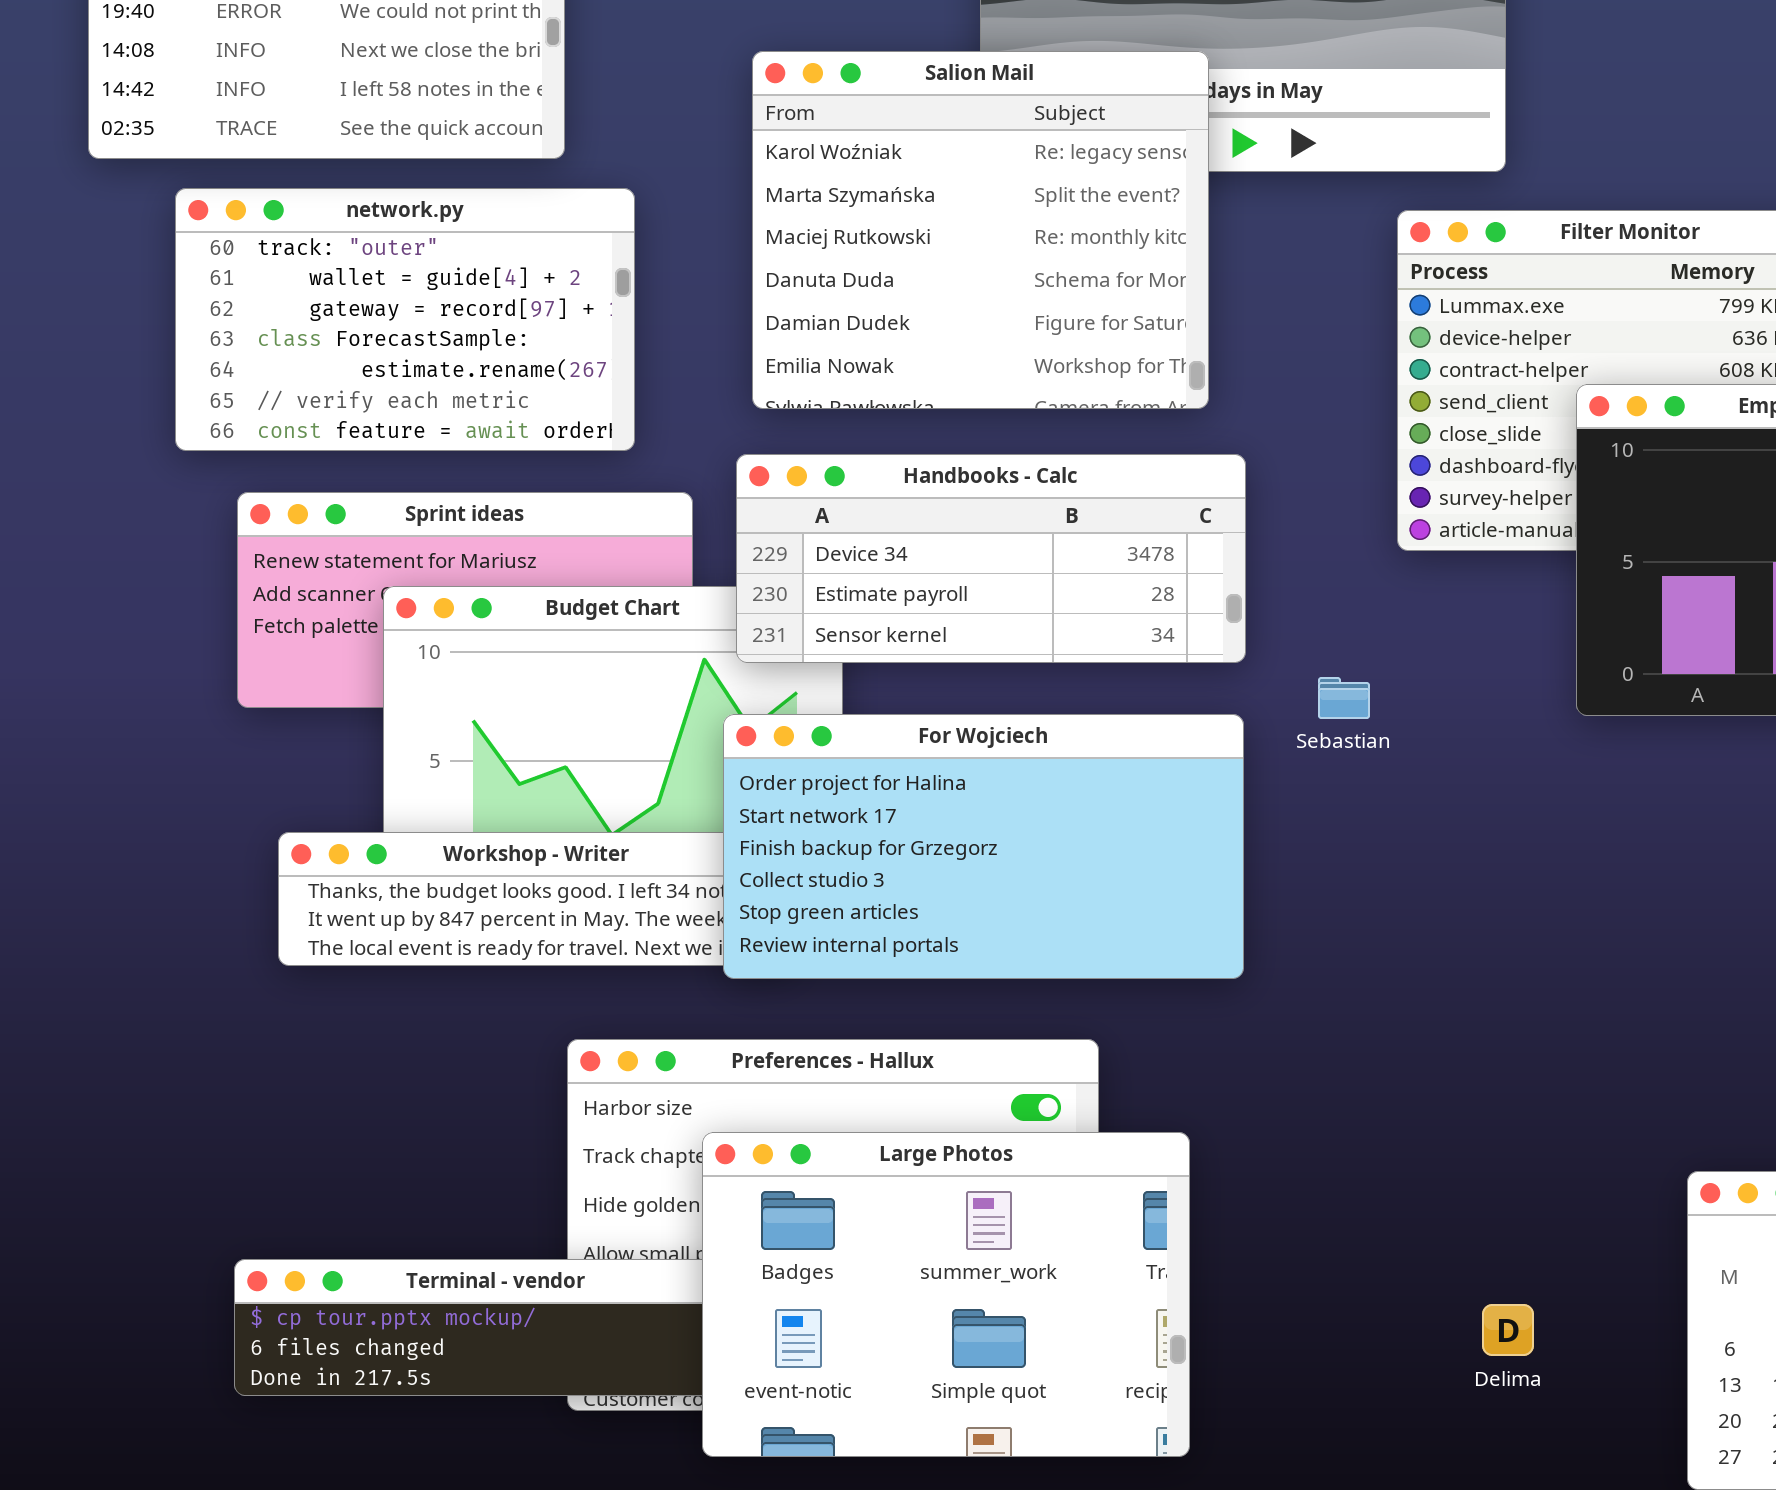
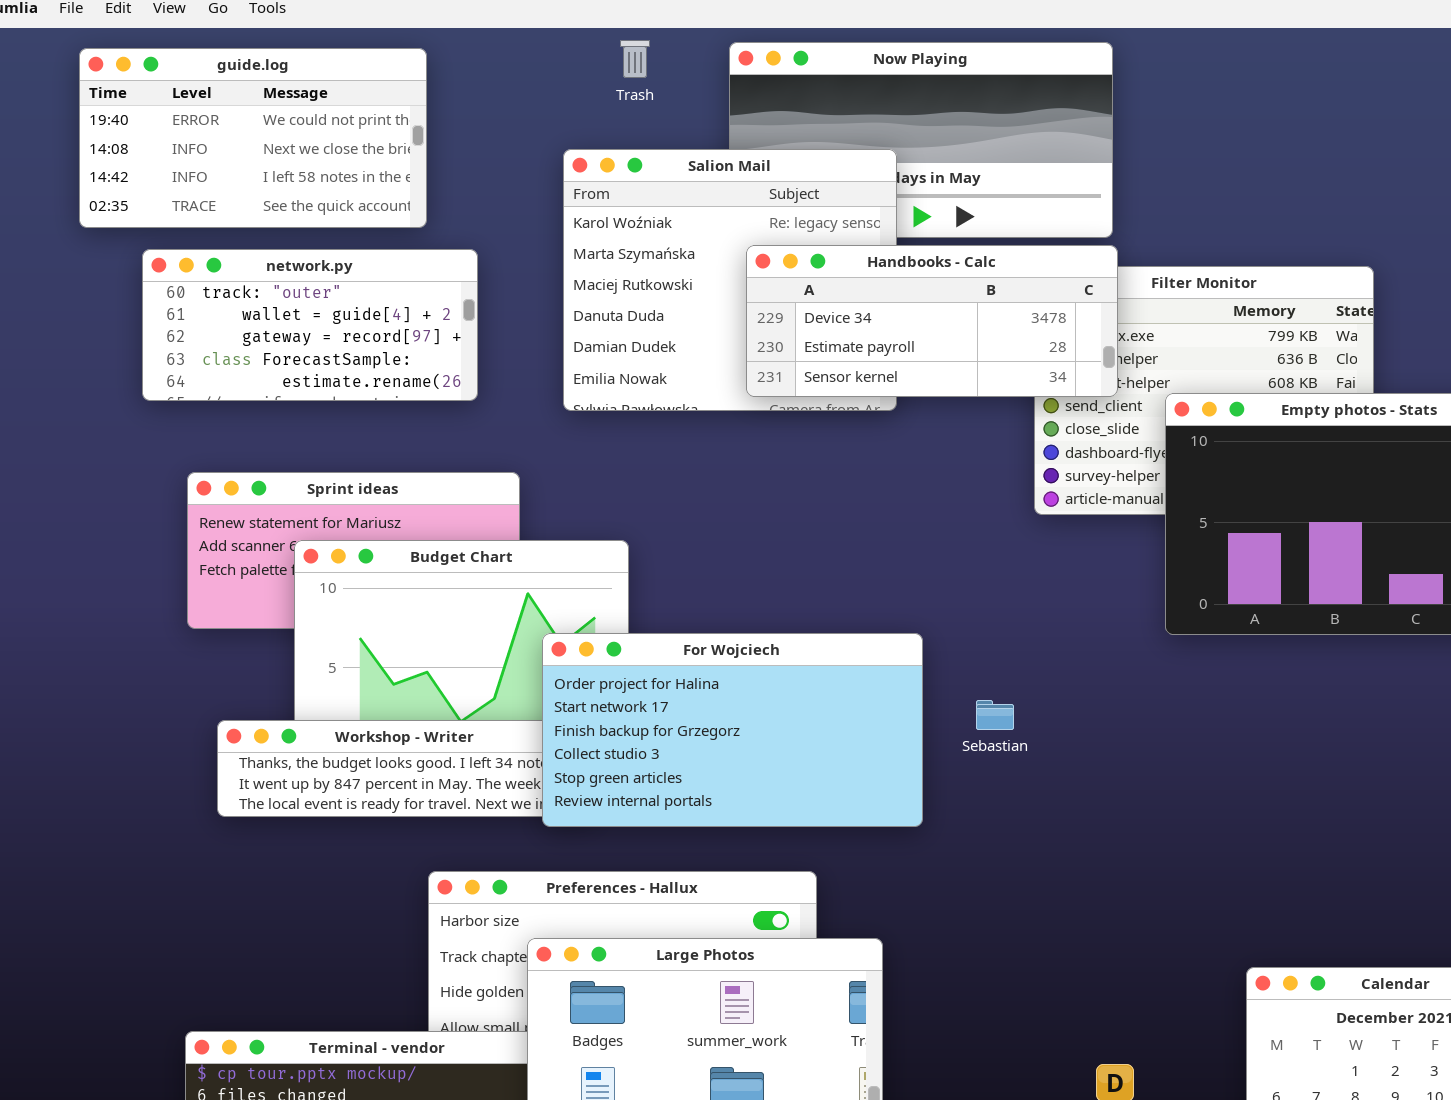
network.py: [175,188,635,451] -> [142,249,478,401], resized
Handbooks - Calc: [736,454,1246,663] -> [746,245,1118,397], moved
Sebastian: [1318,677,1370,719] -> [976,700,1014,730], moved

